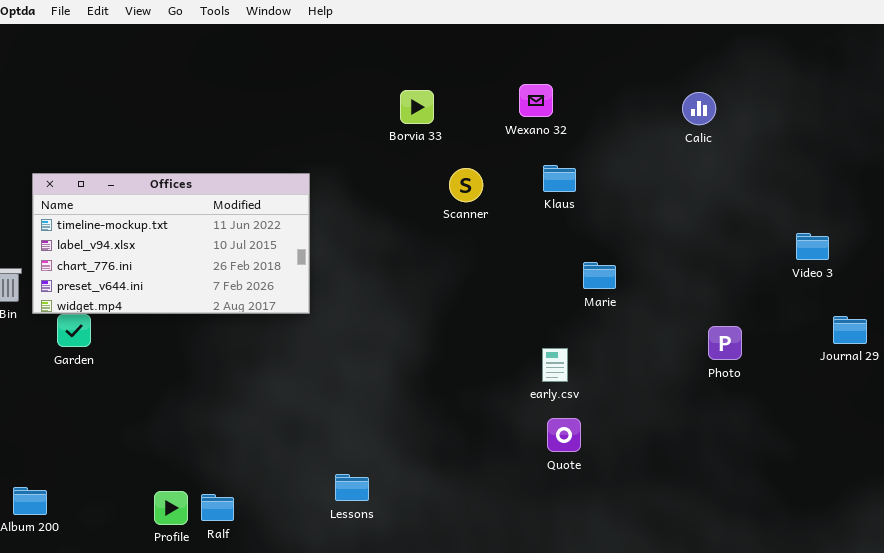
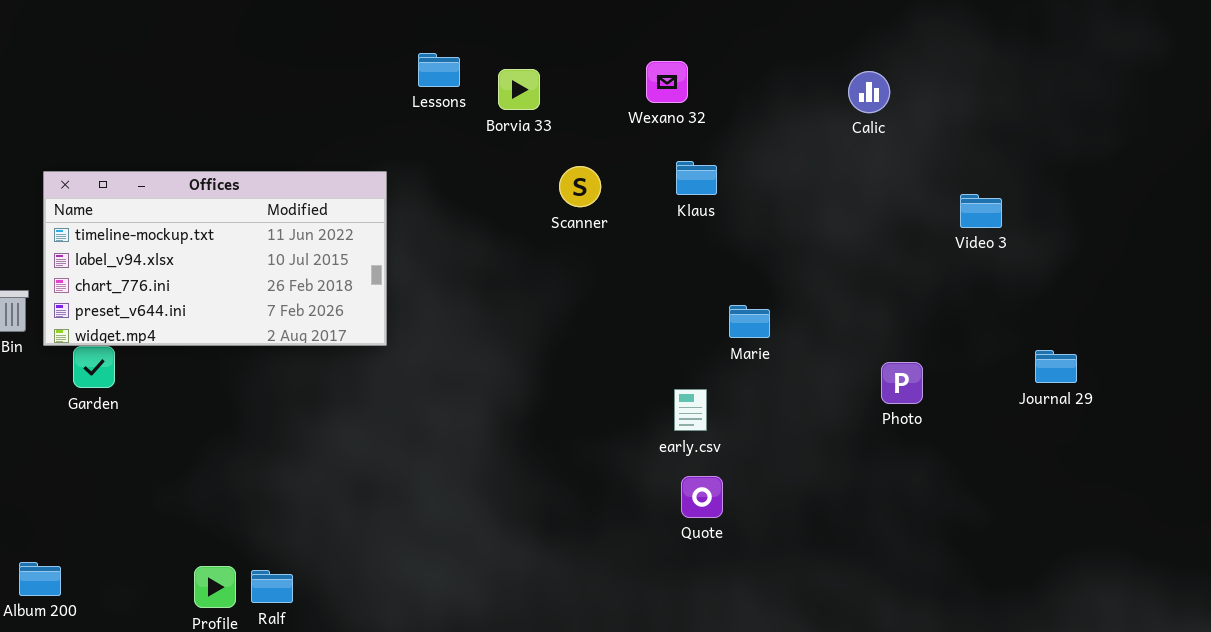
Video 3: [796,233,829,260] -> [960,194,1002,228], moved
Marie: [583,262,616,289] -> [729,305,770,338], moved
Lessons: [335,474,369,501] -> [418,53,460,87], moved

